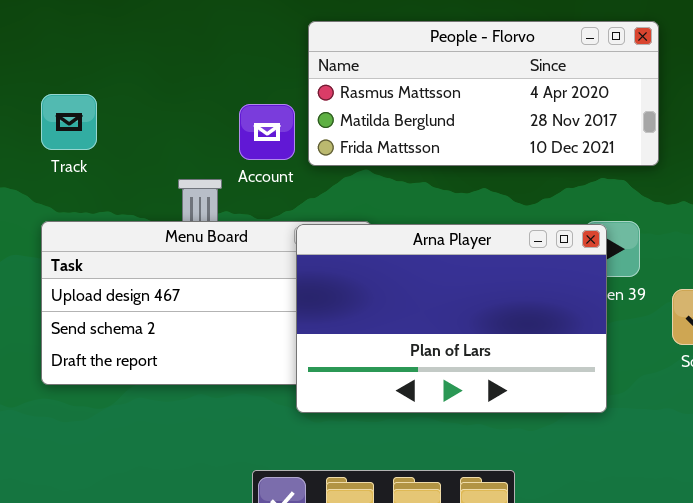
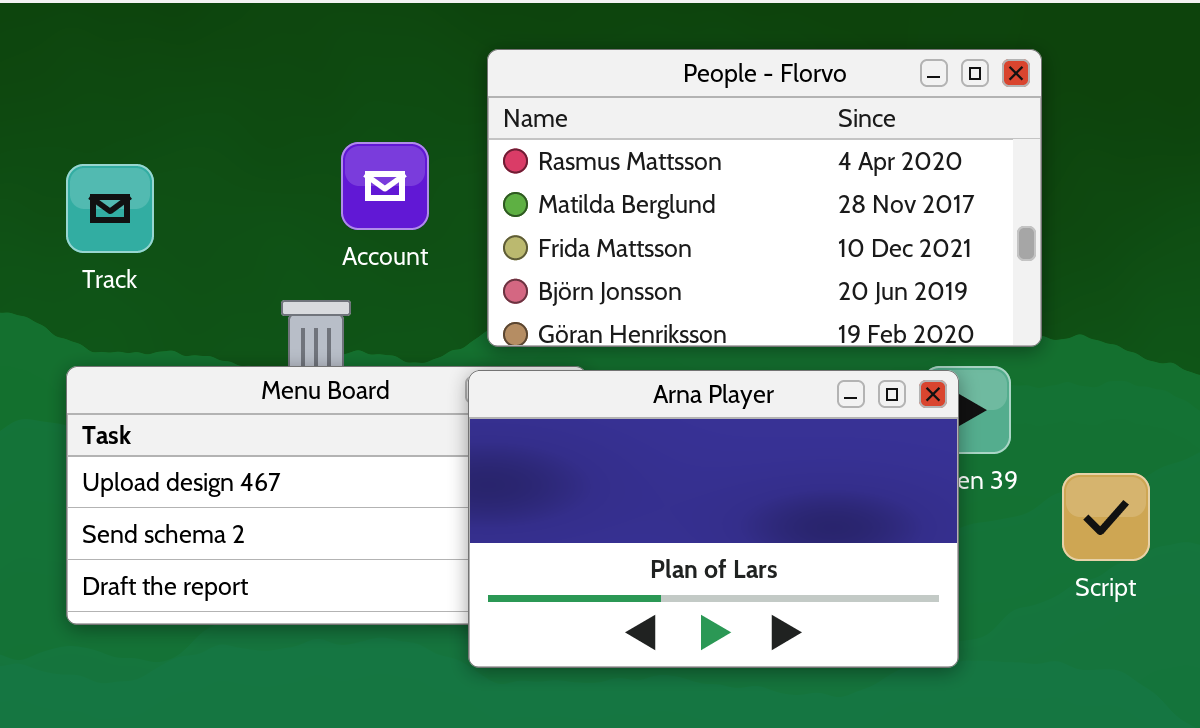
People - Florvo: [308,21,659,166] -> [487,49,1042,347], resized
Account: [239,104,295,160] -> [341,142,429,230], moved

